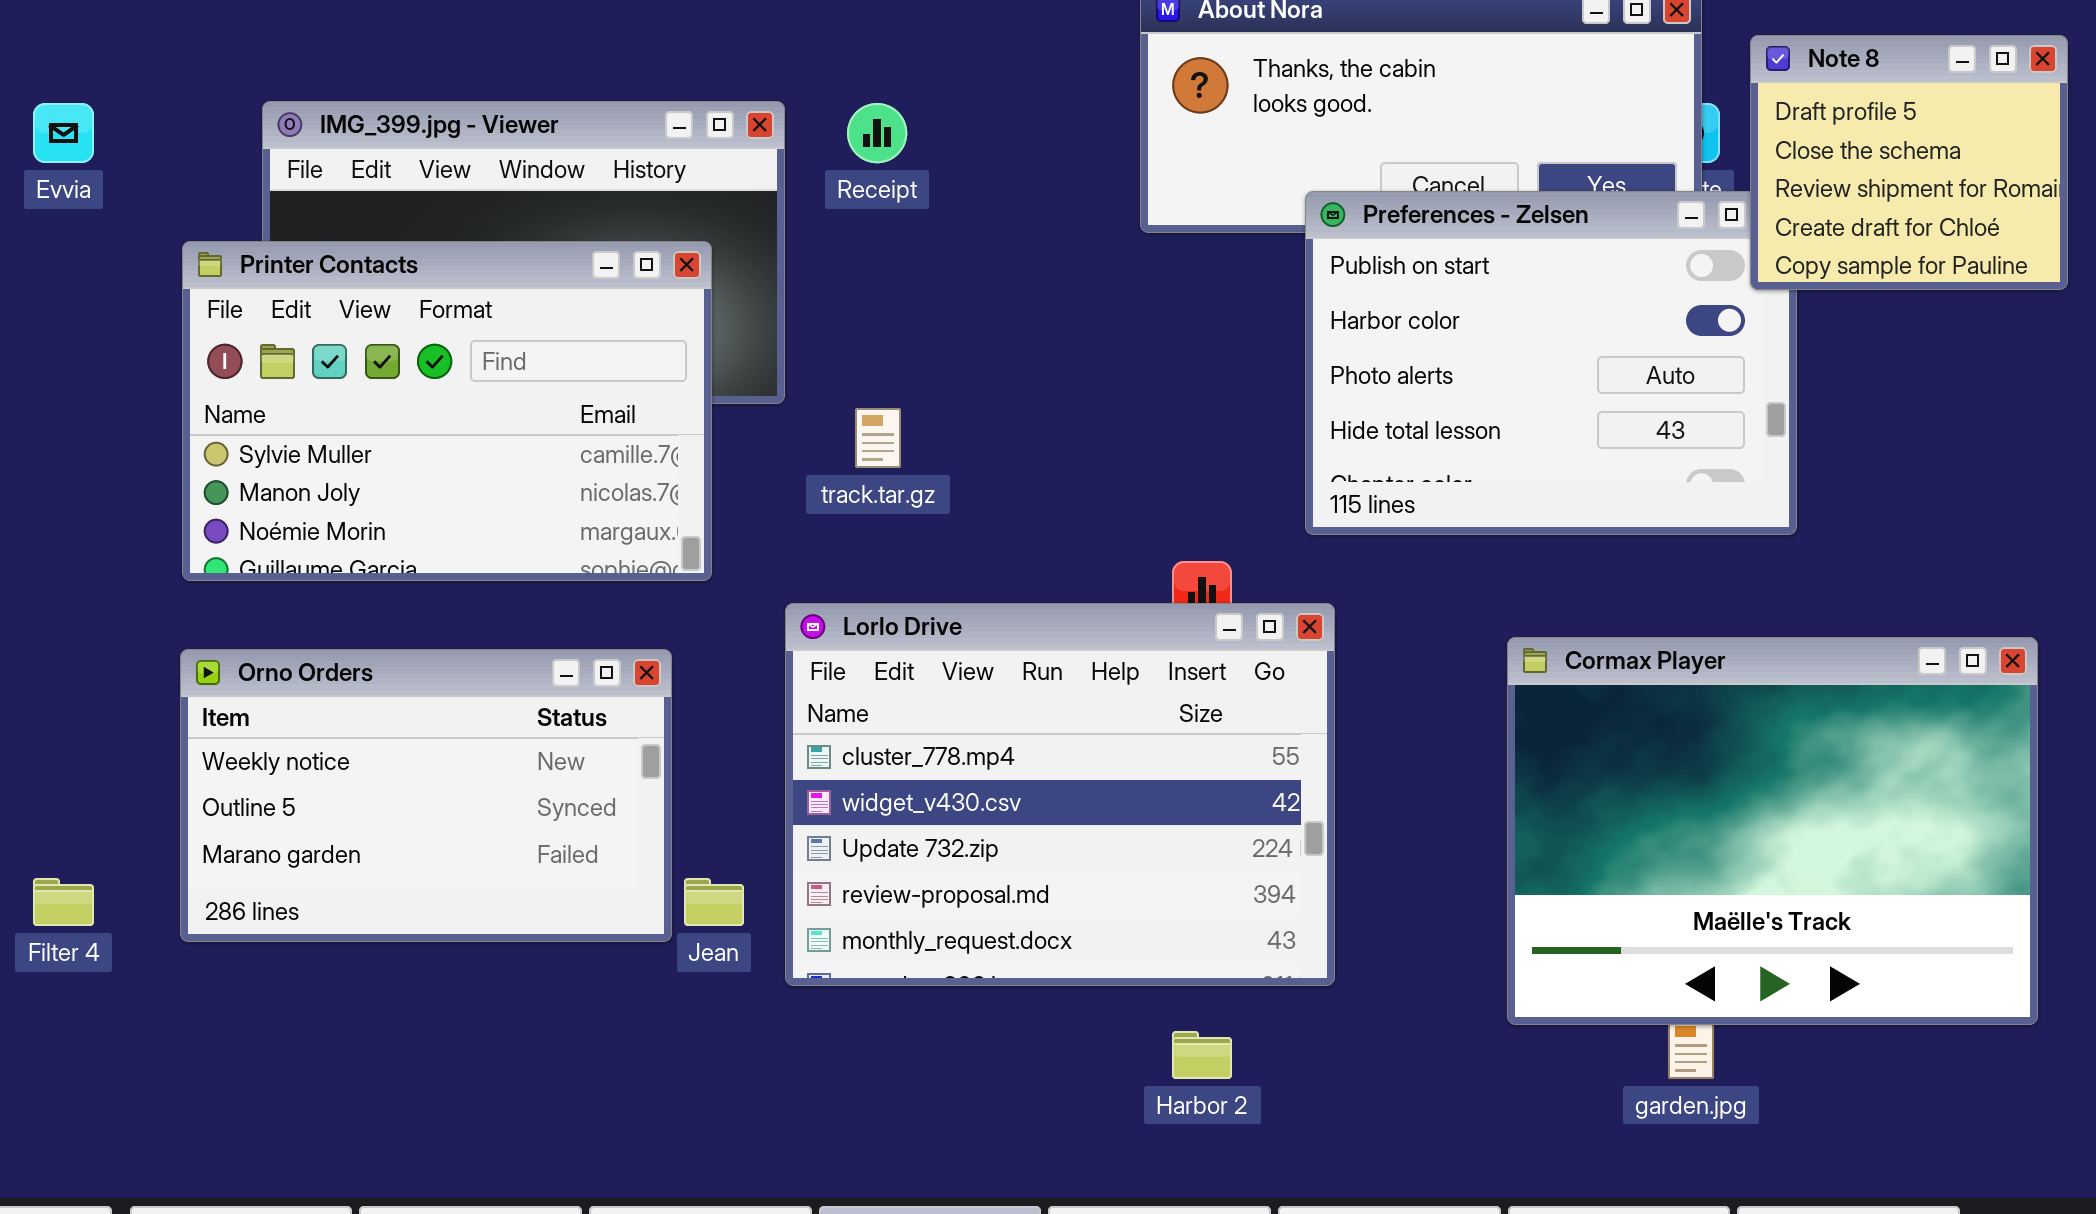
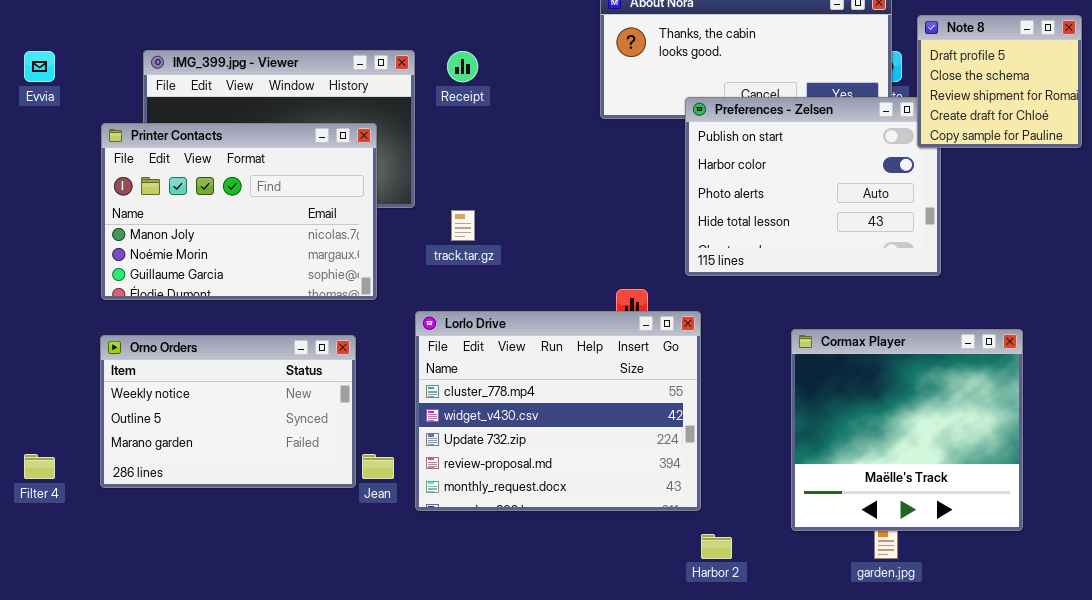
Printer Contacts: [182,241,712,581] -> [101,123,377,300], scrolled down 1 row
Cormax Player: [1507,637,2038,1025] -> [791,329,1023,531], resized
Harbor 2: [1172,1031,1232,1079] -> [701,534,732,559], moved

